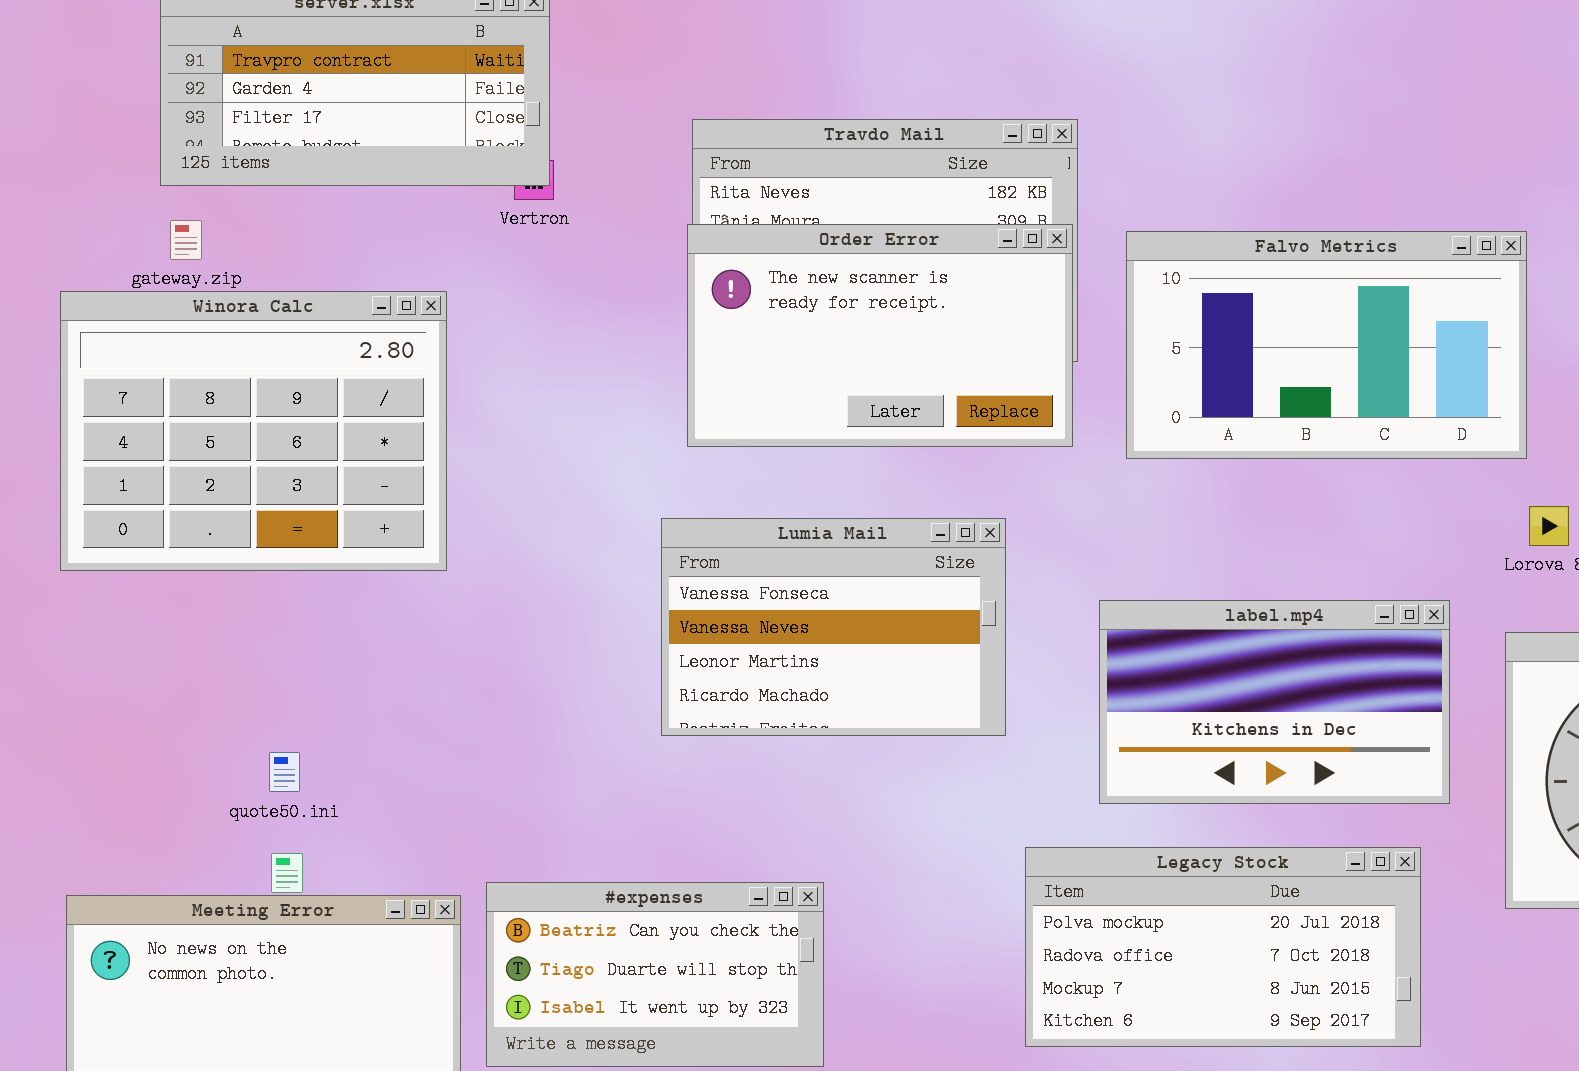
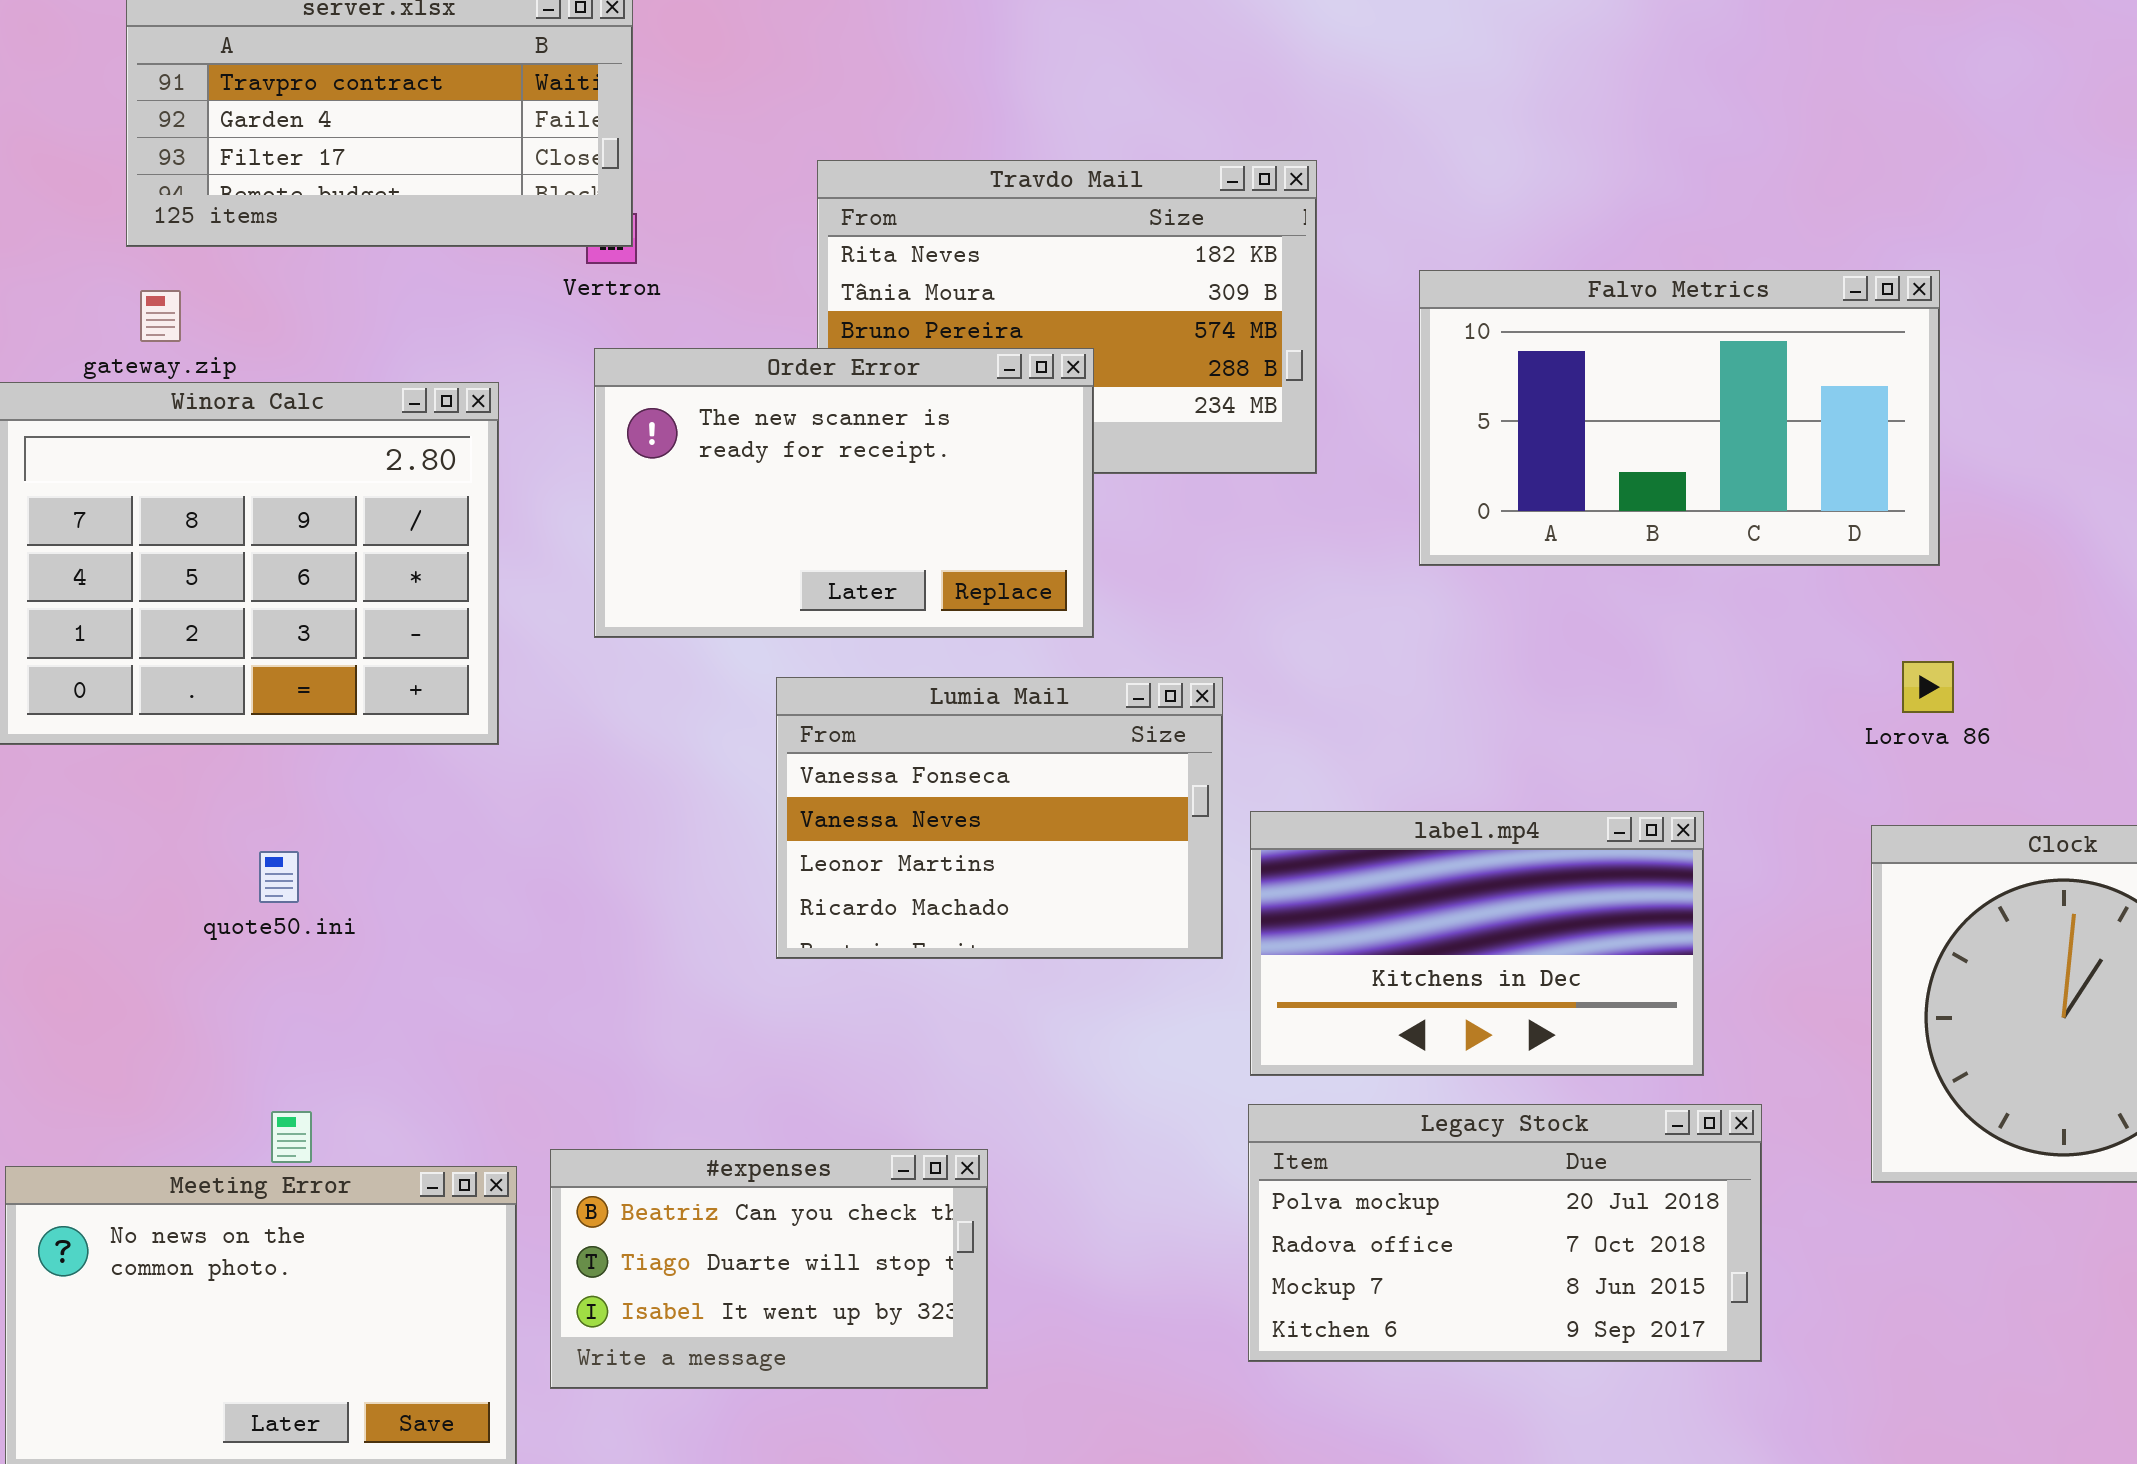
Order Error: [687,224,1073,447] -> [594,348,1094,638], moved
Falvo Metrics: [1126,231,1527,459] -> [1419,270,1940,566], moved
label.mp4: [1099,600,1450,804] -> [1250,811,1704,1076], moved
quote50.ini: [269,752,300,792] -> [259,851,299,903], moved

